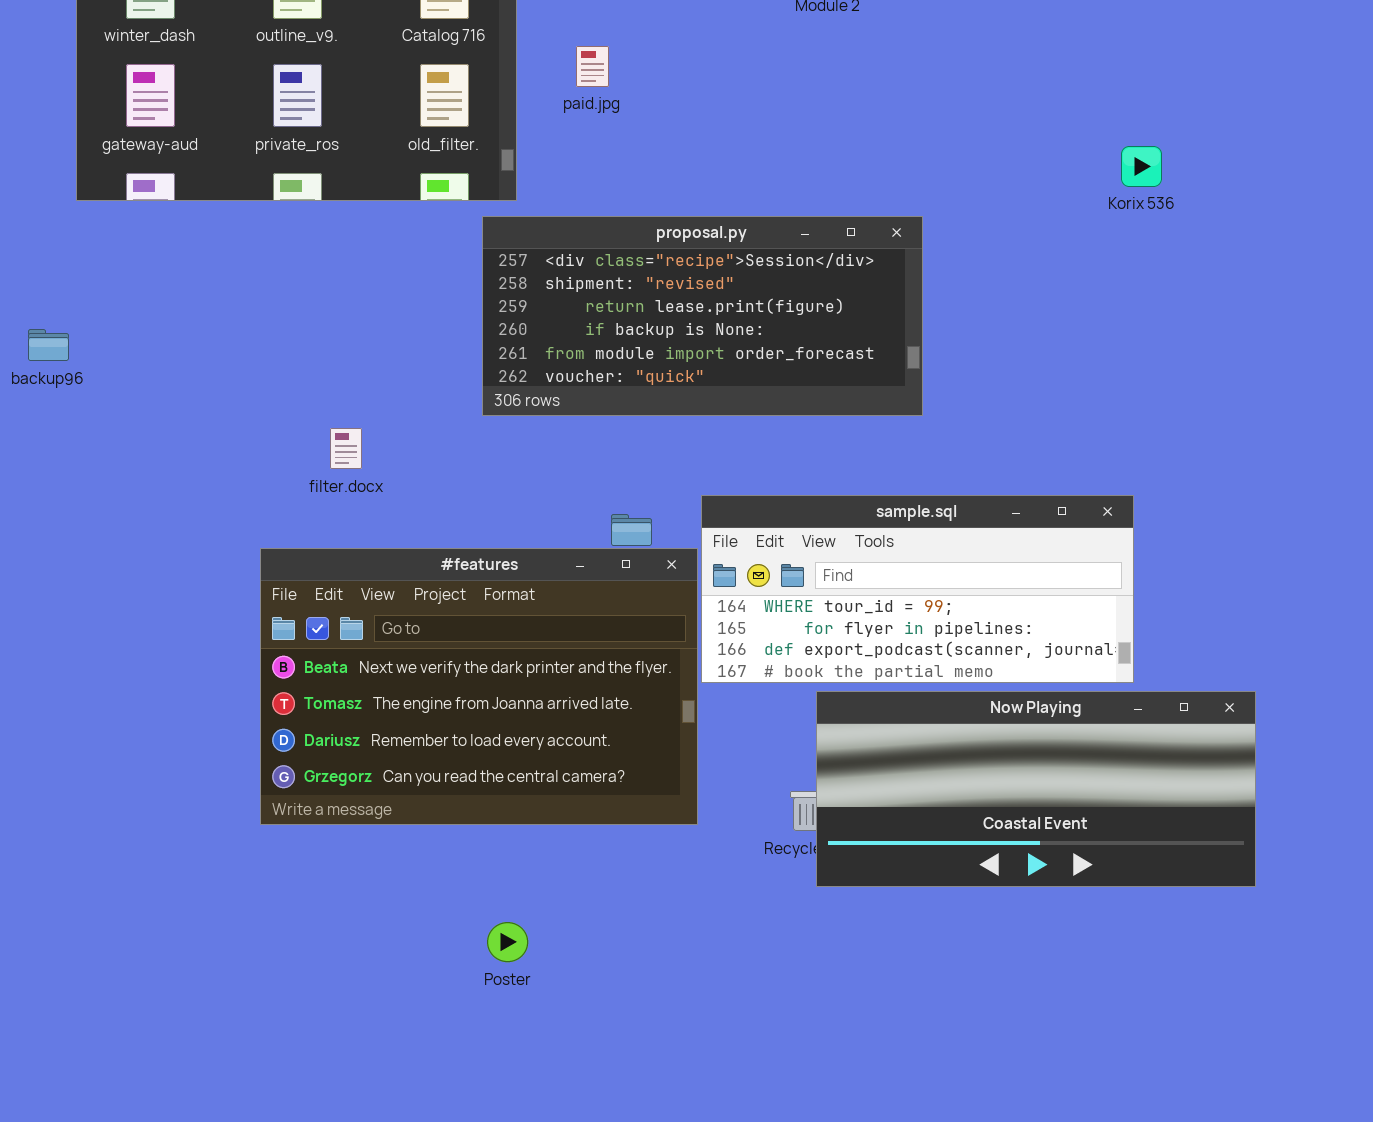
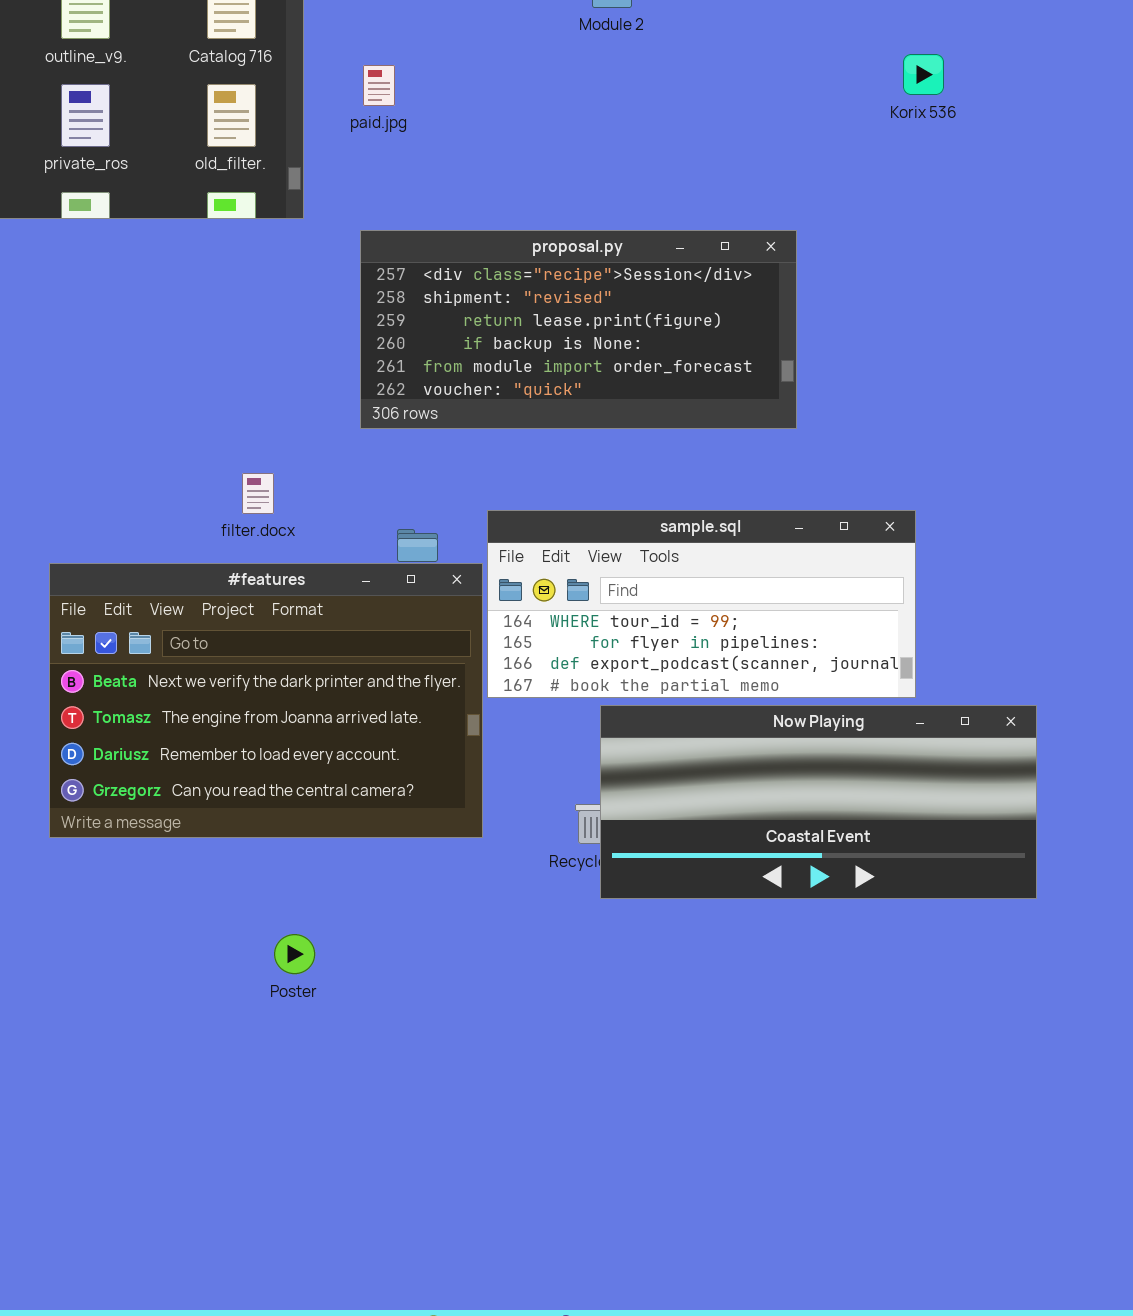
Korix 536: [1121,146,1162,187] -> [903,54,944,95], moved
proposal.py: [482,216,923,416] -> [360,230,797,429], moved
filter.docx: [330,428,362,469] -> [242,473,274,514], moved

